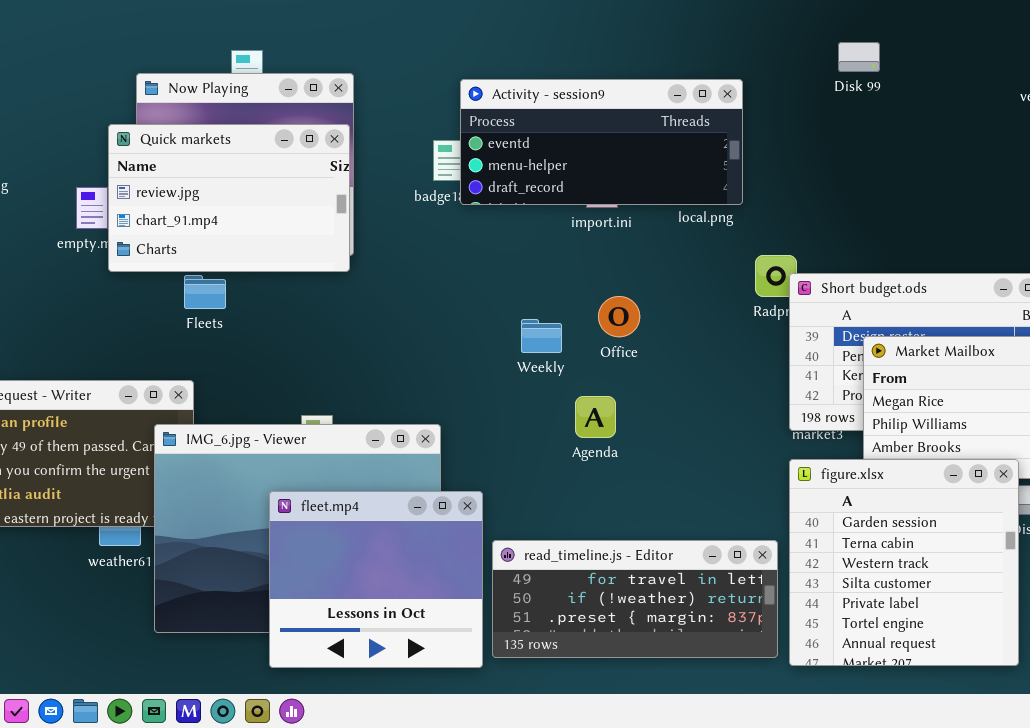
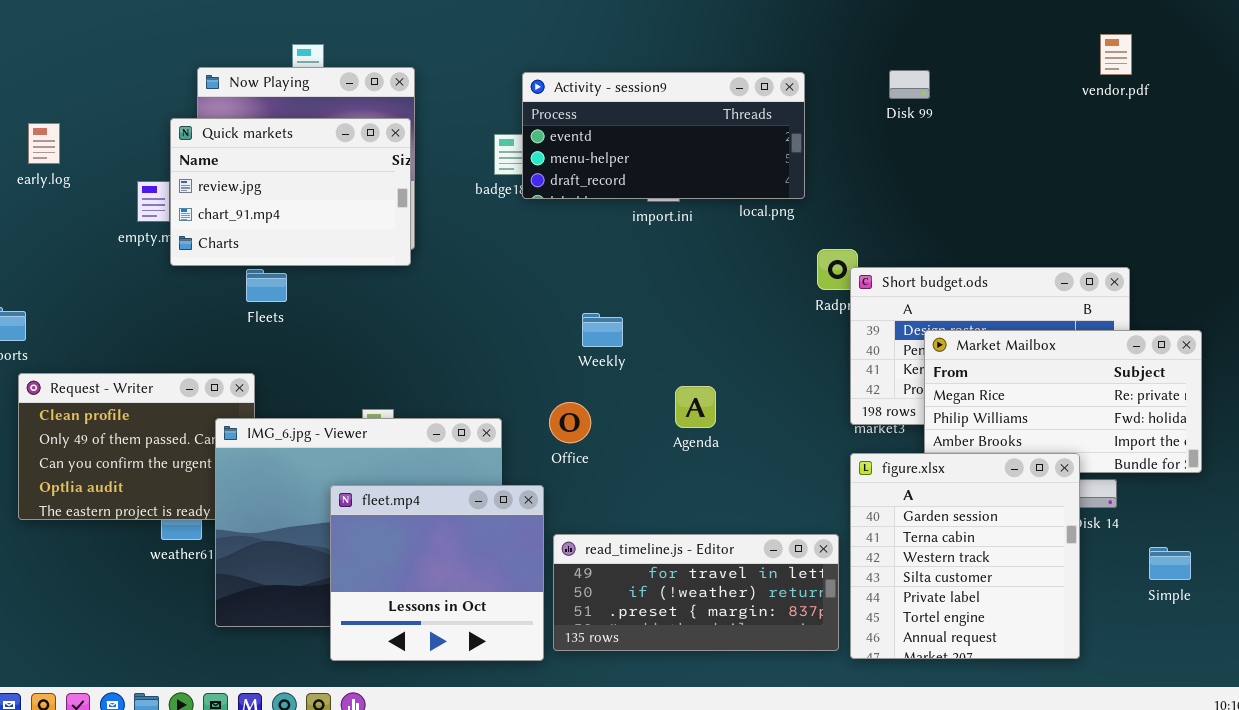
Disk 99: [838,42,880,72] -> [889,70,930,99], moved
Office: [598,296,640,337] -> [549,402,591,443], moved
Agenda: [575,396,616,438] -> [675,386,716,428], moved

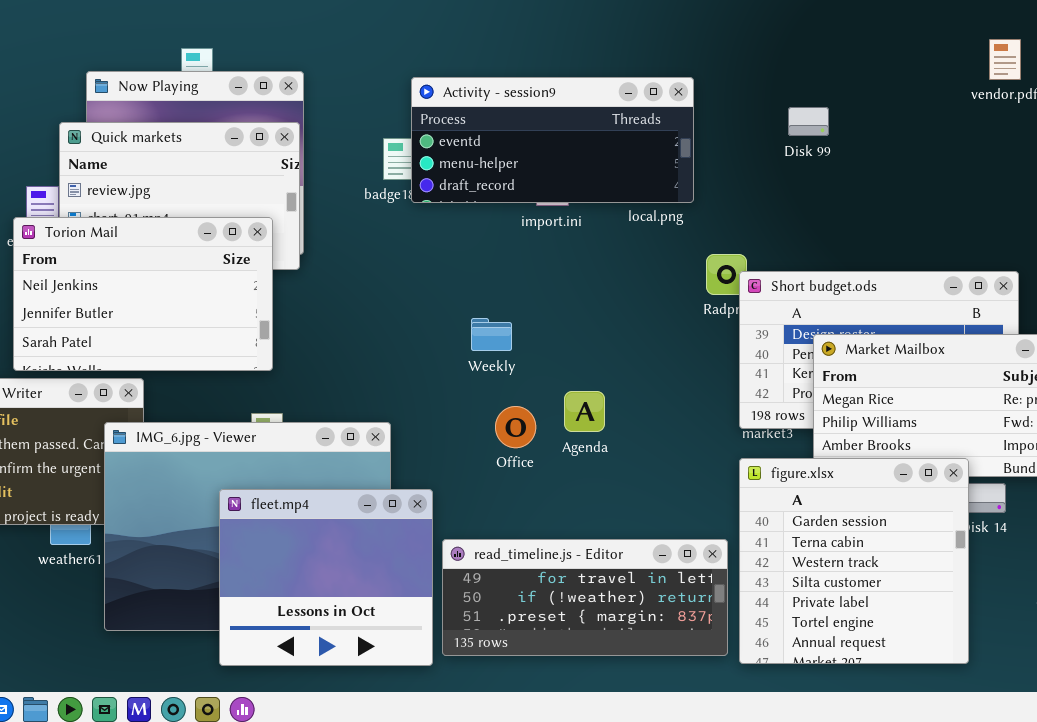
Disk 99: [889,70,930,99] -> [788,107,829,136], moved
Torion Mail: none -> [13,217,273,371], opened
Office: [549,402,591,443] -> [495,406,536,448], moved

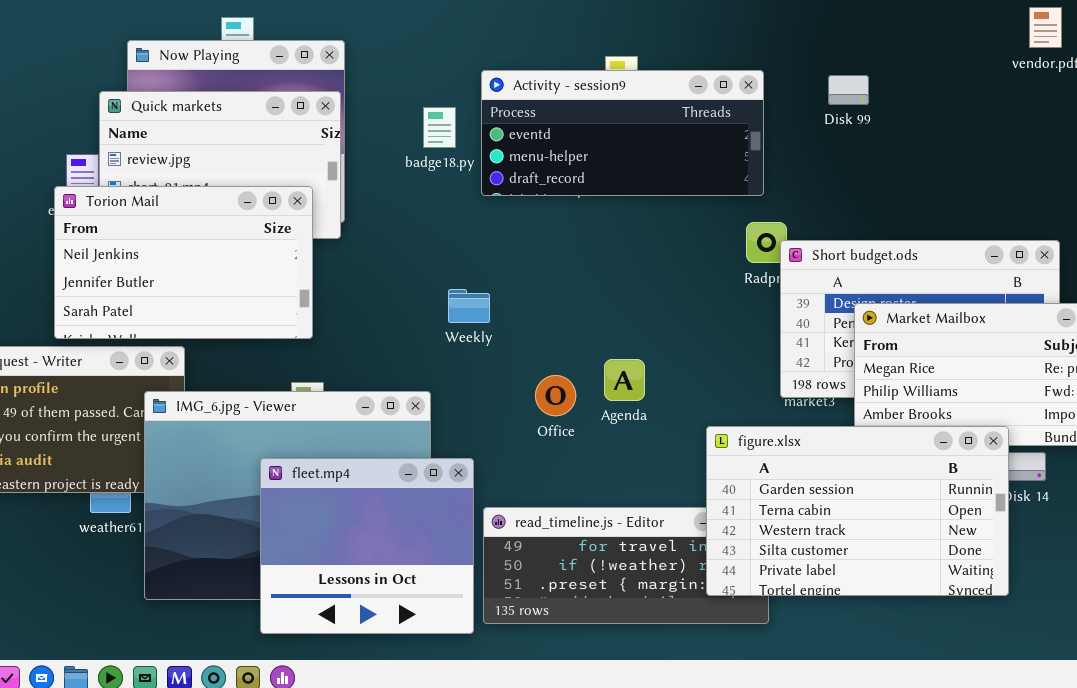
Activity - session9: [411,77,694,203] -> [481,70,764,196], moved
Weekly: [471,318,512,351] -> [448,289,490,323], moved
figure.xlsx: [739,458,969,664] -> [706,426,1009,596], resized

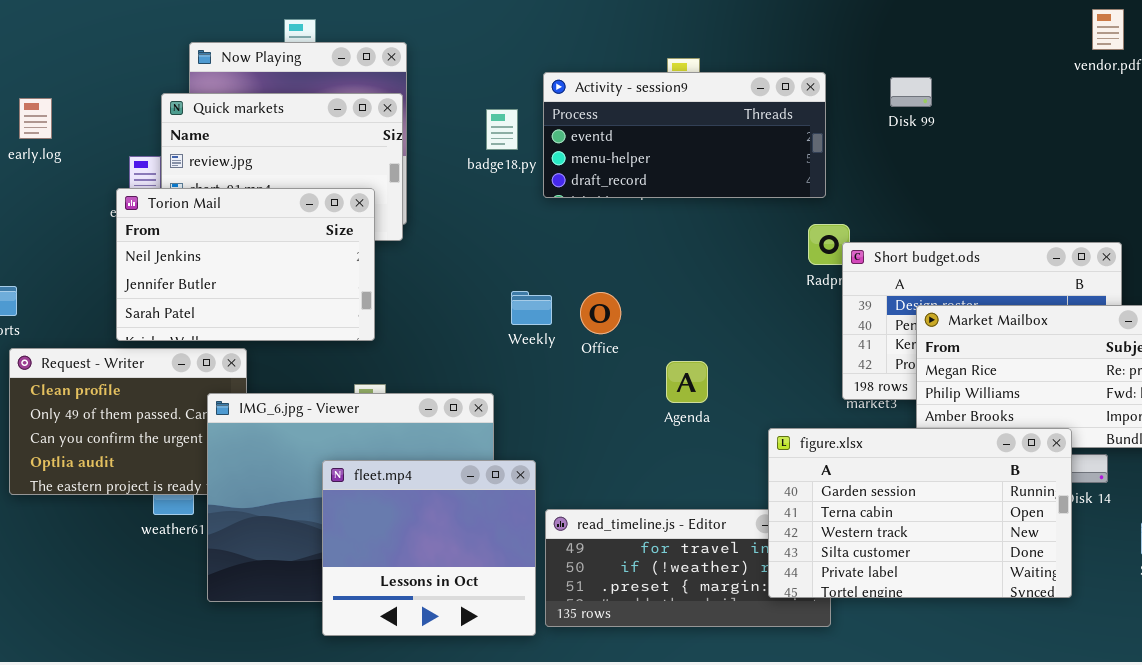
Office: [535,375,576,416] -> [580,292,621,334], moved

